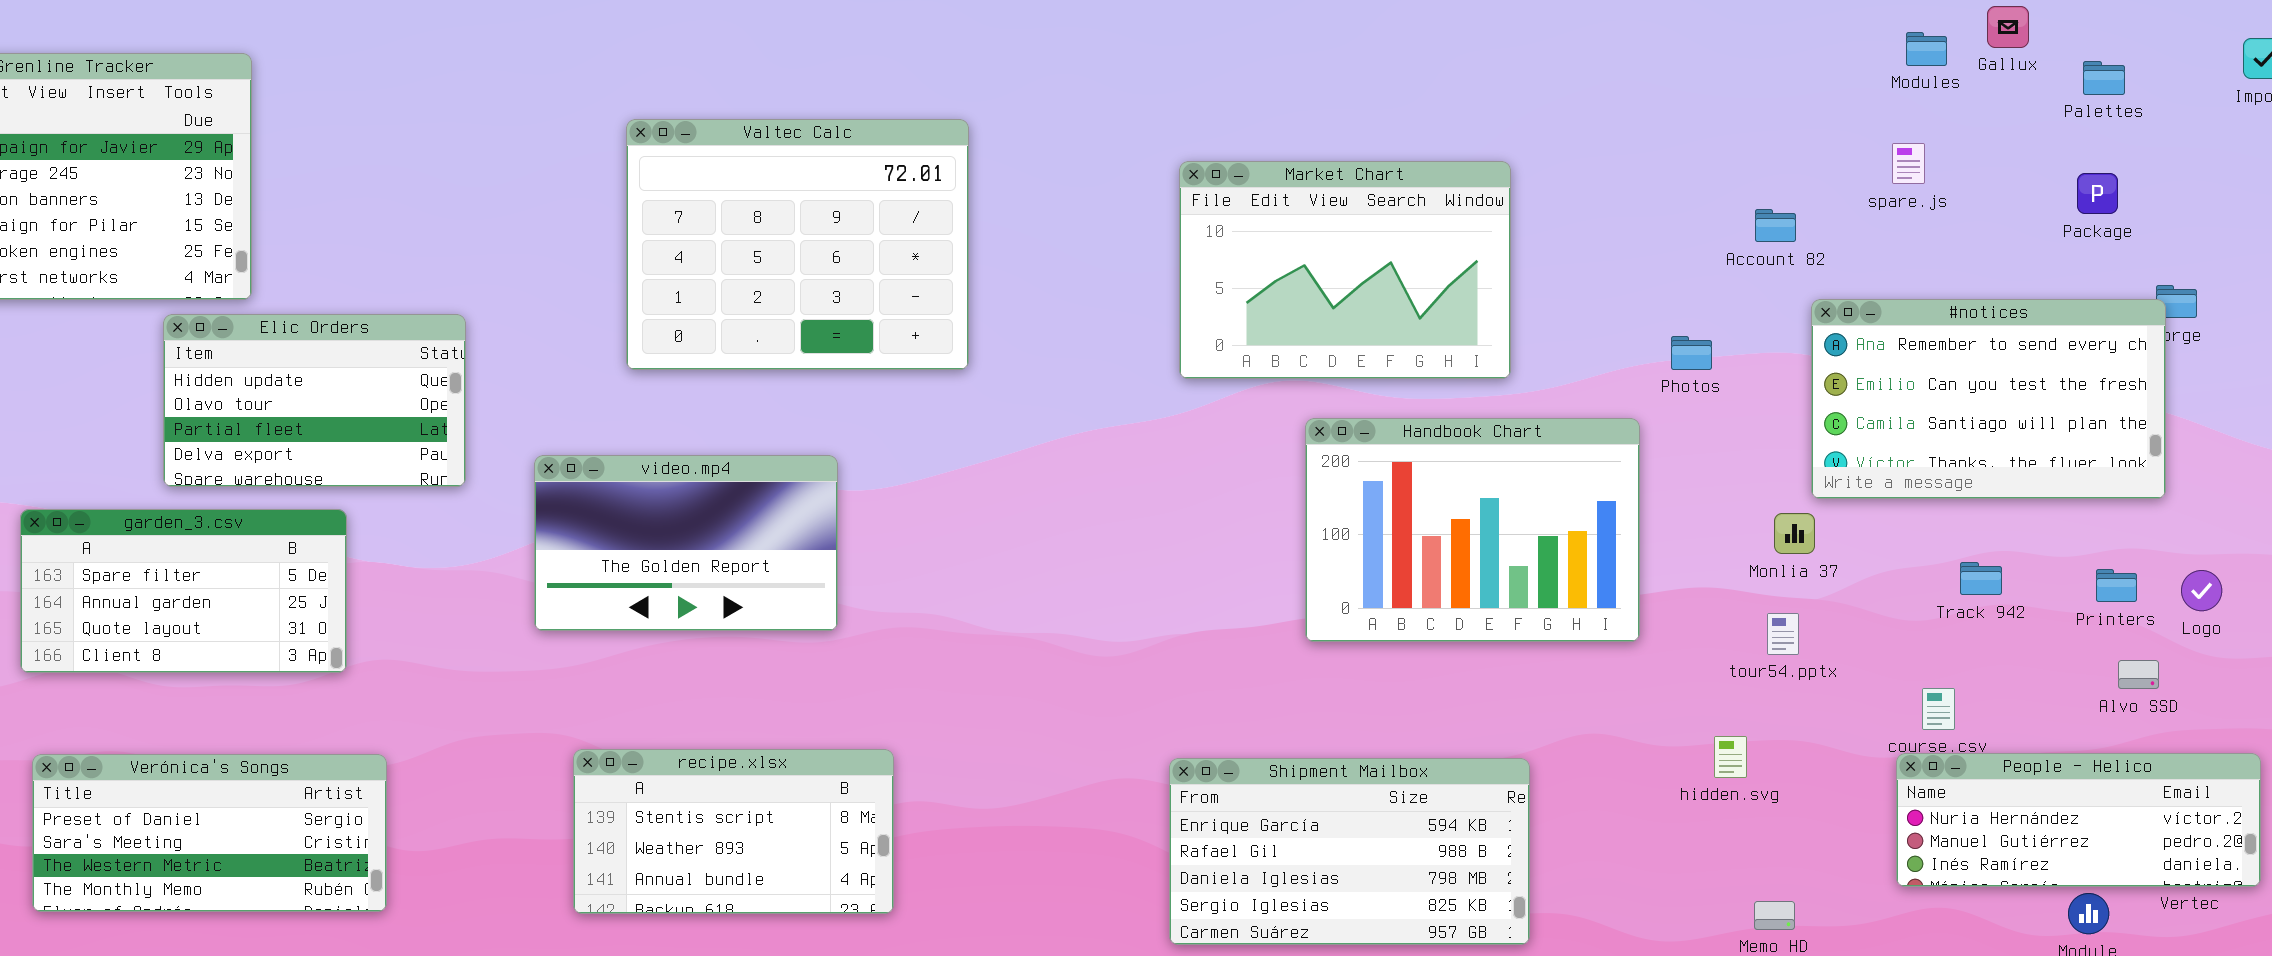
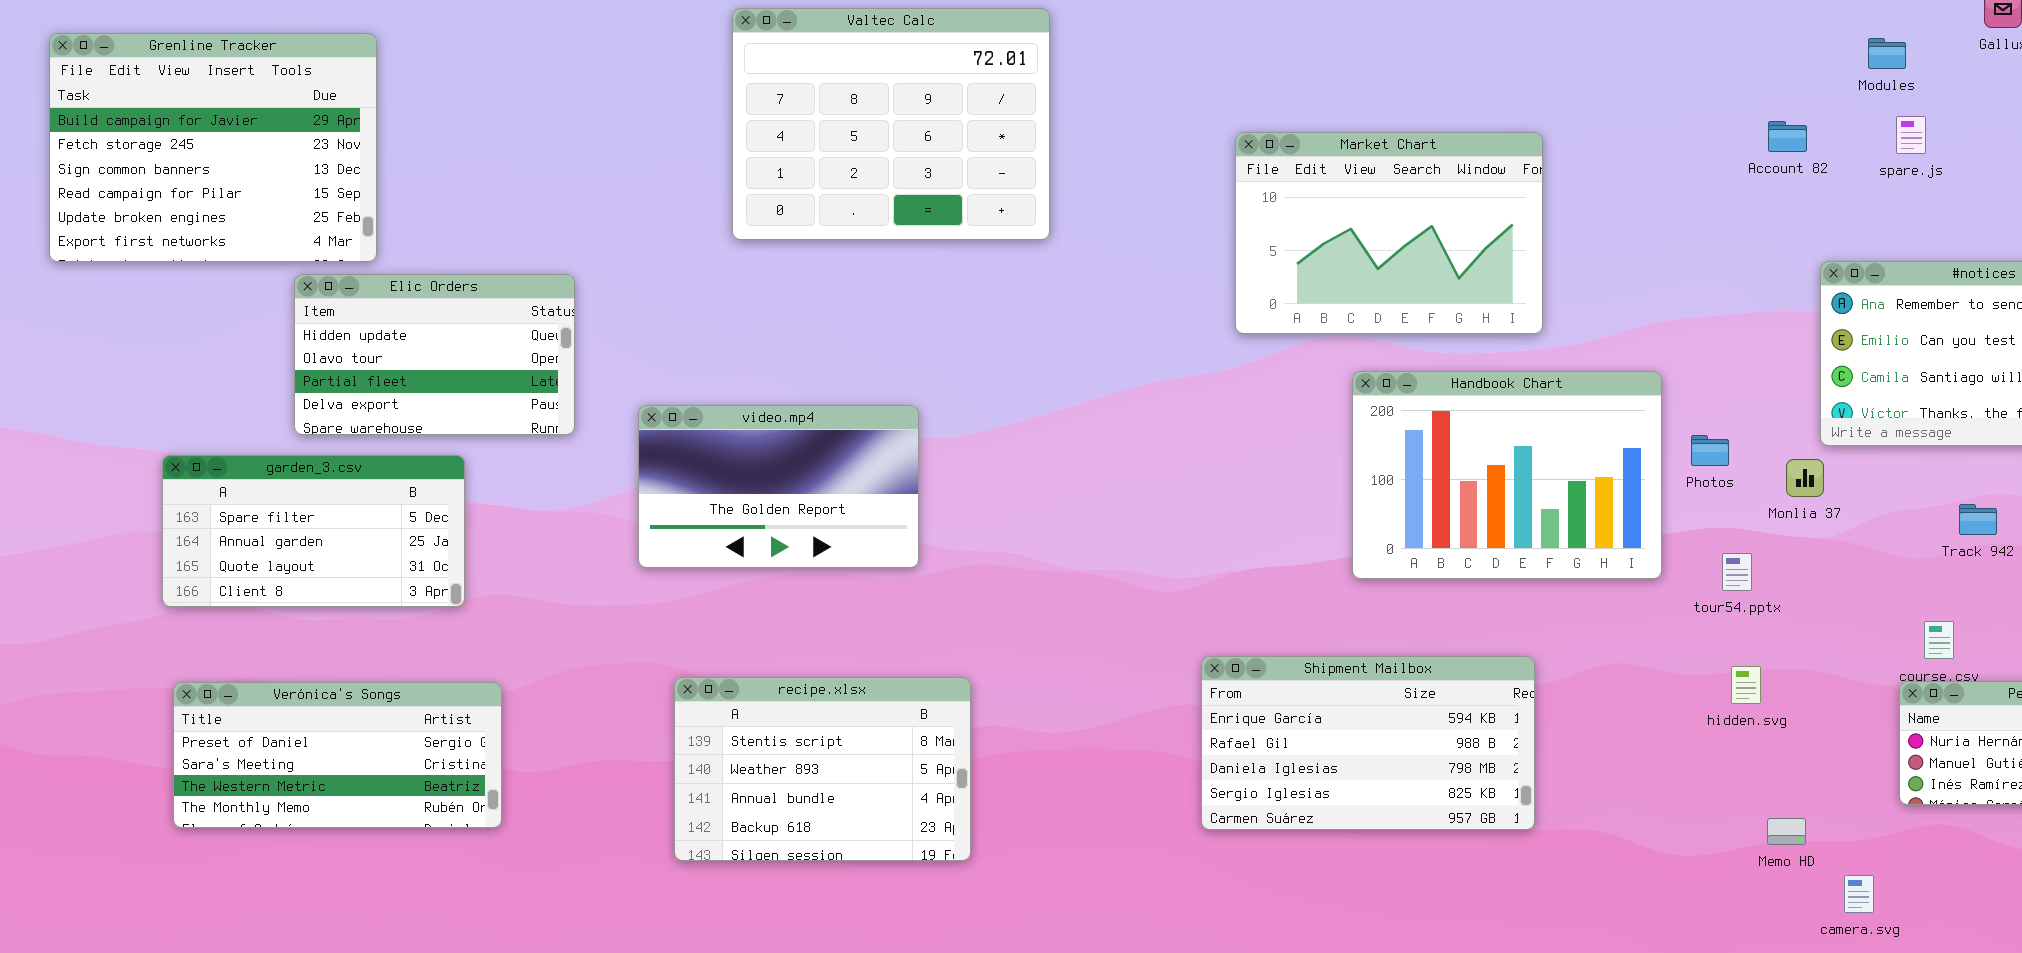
Modules: [1906,32,1947,66] -> [1868,38,1906,69], moved
Valtec Calc: [626,119,969,370] -> [732,8,1050,240], moved
Account 82: [1755,209,1796,242] -> [1768,121,1807,152], moved
Photos: [1671,336,1712,370] -> [1691,435,1729,466], moved
tour54.pptx: [1767,613,1799,655] -> [1722,553,1752,591], moved
recipe.xlsx: [573,749,894,914] -> [674,677,971,861], resized
Shipment Mailbox: [1169,758,1530,945] -> [1201,656,1535,830], moved

